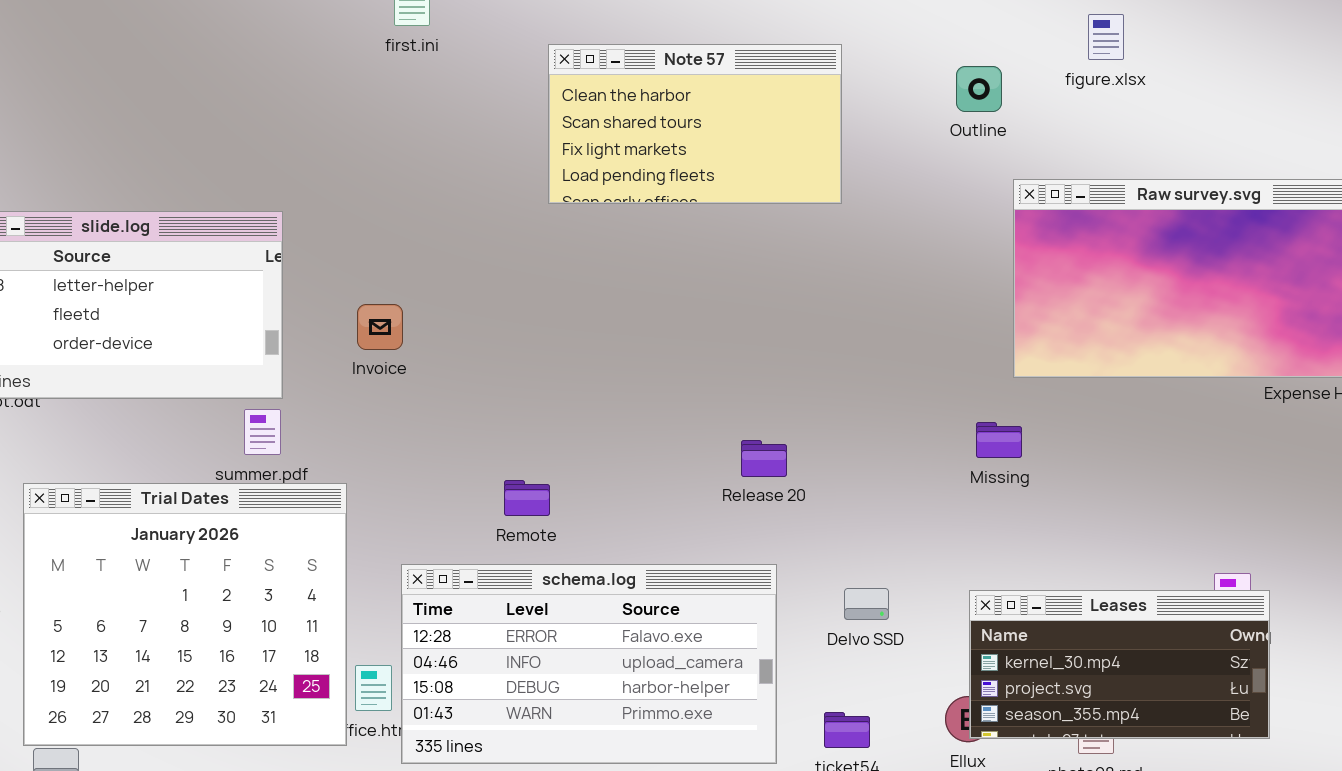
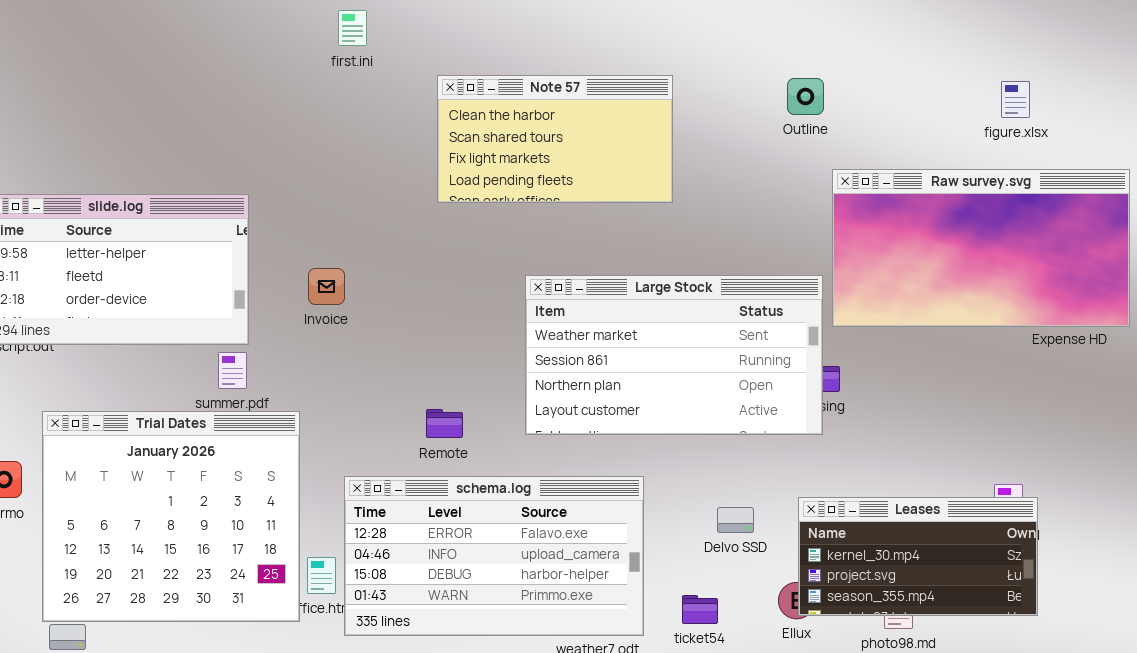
figure.xlsx: [1088,14,1124,60] -> [1001,81,1030,118], moved
Note 57: [548,44,842,204] -> [437,75,673,203], moved
Large Stock: none -> [525,275,823,435], opened
Delvo SSD: [844,588,889,620] -> [717,507,754,533], moved

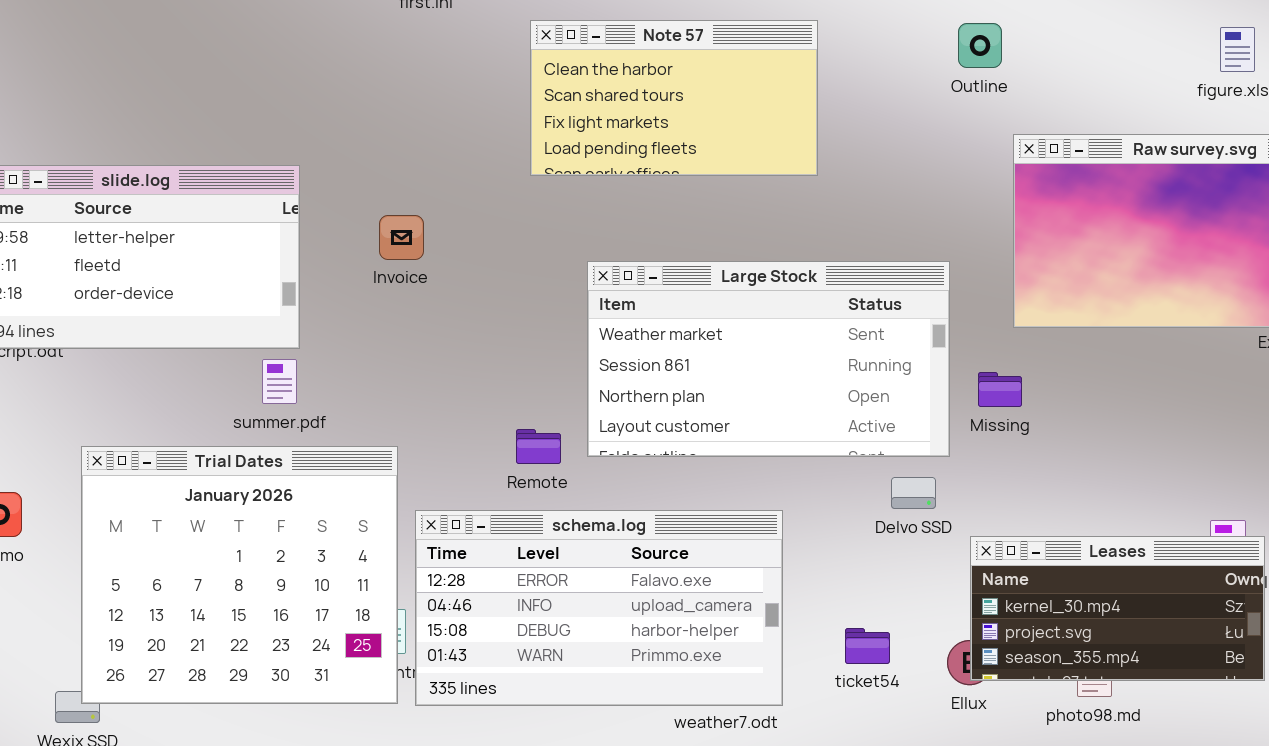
Invoice: [308,268,345,305] -> [379,215,424,260], moved
Large Stock: [525,275,823,435] -> [587,261,950,457], moved
Trial Dates: [42,411,300,622] -> [81,446,398,704], moved
Delvo SSD: [717,507,754,533] -> [891,477,936,509], moved
ticket54: [682,595,718,624] -> [845,628,890,664], moved

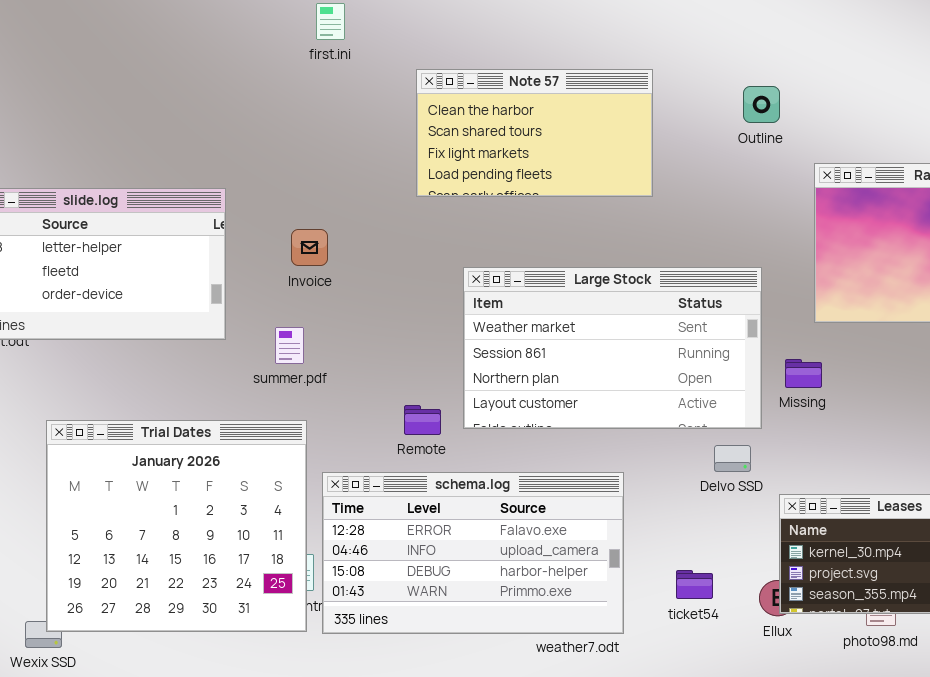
Outline: [958,23,1002,68] -> [743,86,780,123], moved
summer.pdf: [262,359,297,404] -> [275,327,304,364], moved

